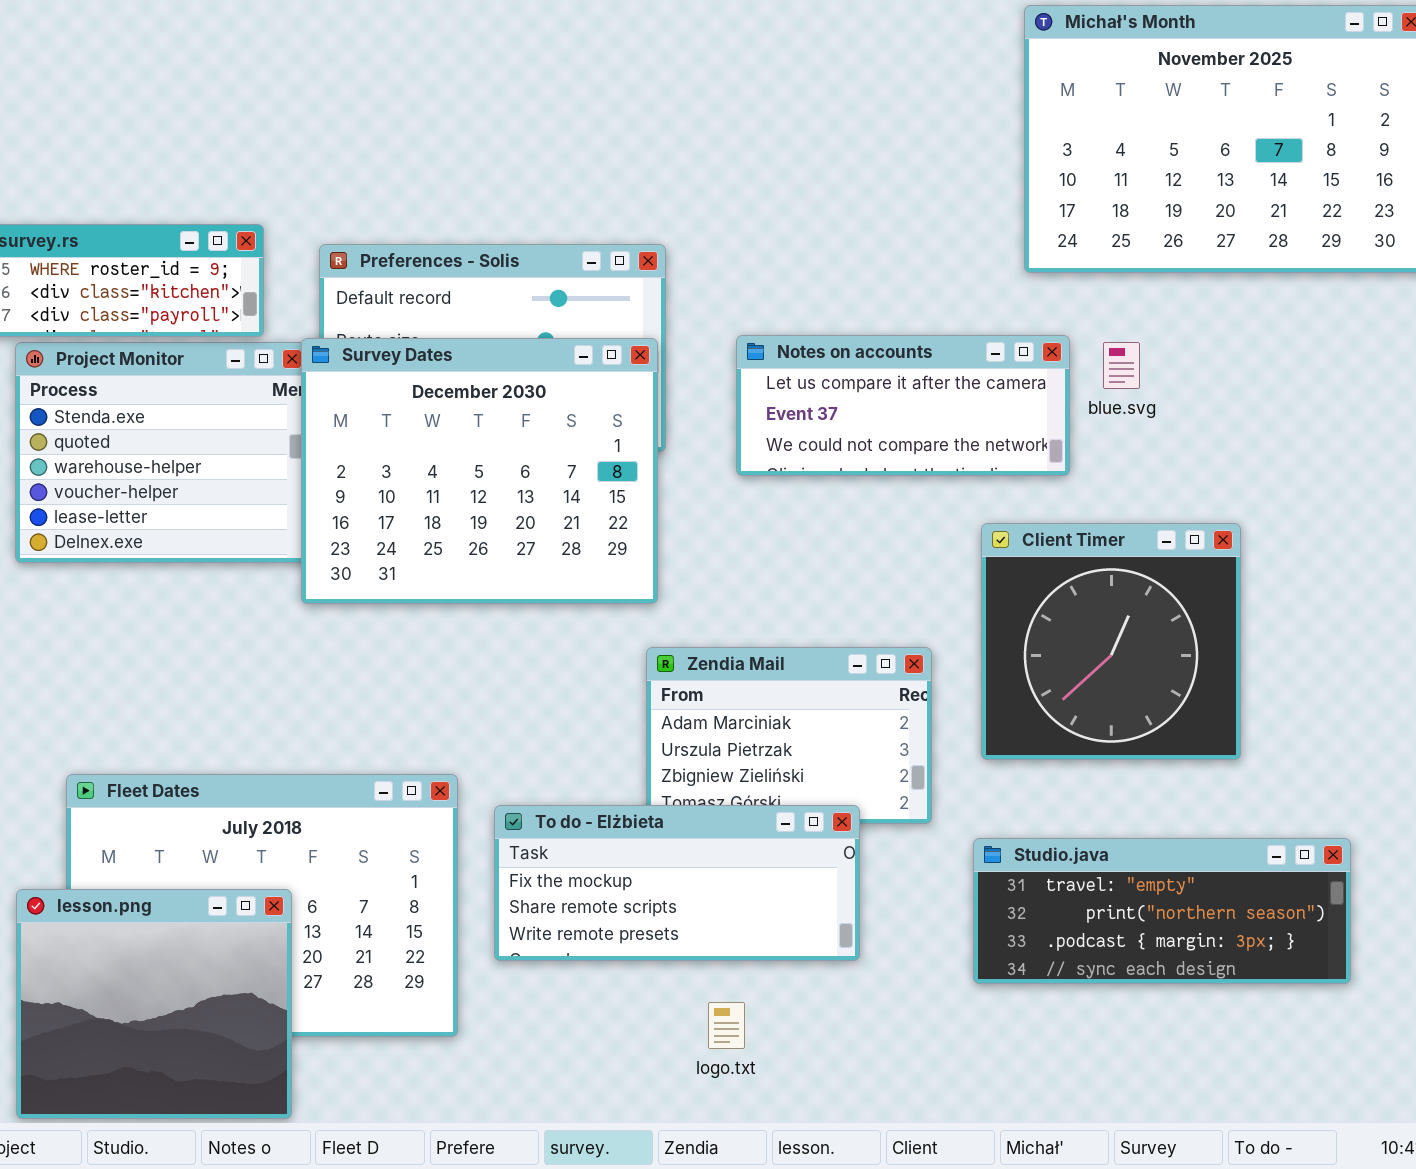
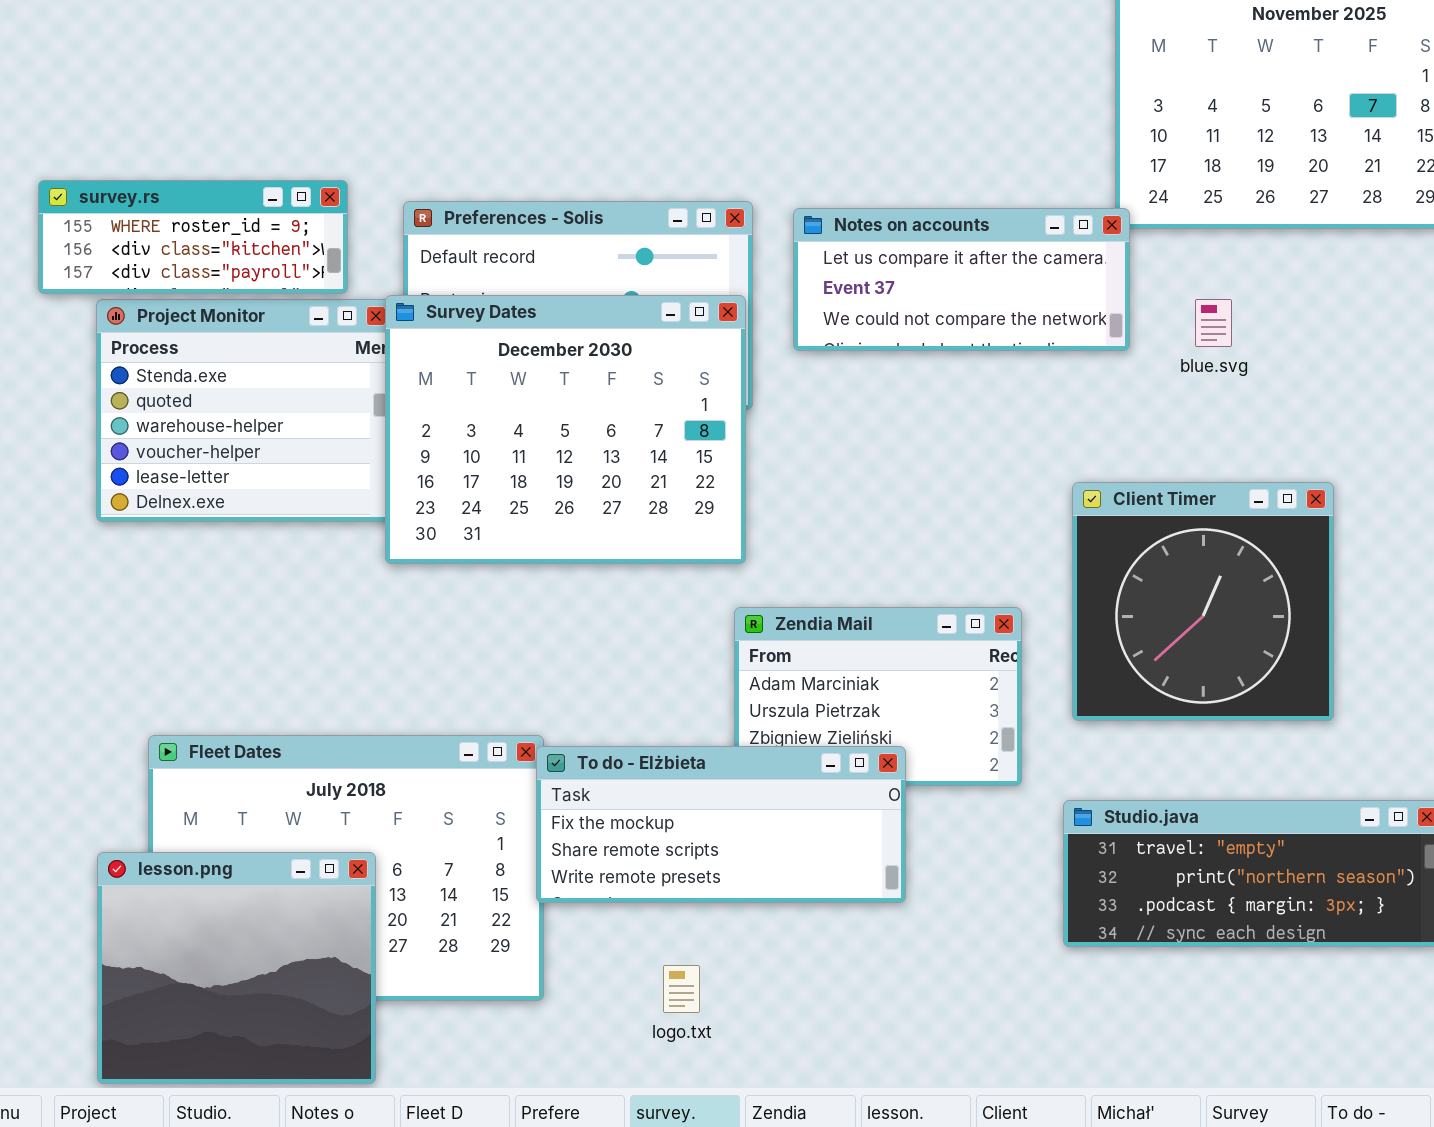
Notes on accounts: [736,335,1070,476] -> [793,208,1130,351], moved
To do - Elżbieta: [494,805,860,961] -> [536,746,906,903], moved
logo.txt: [708,1002,745,1049] -> [663,965,700,1013], moved

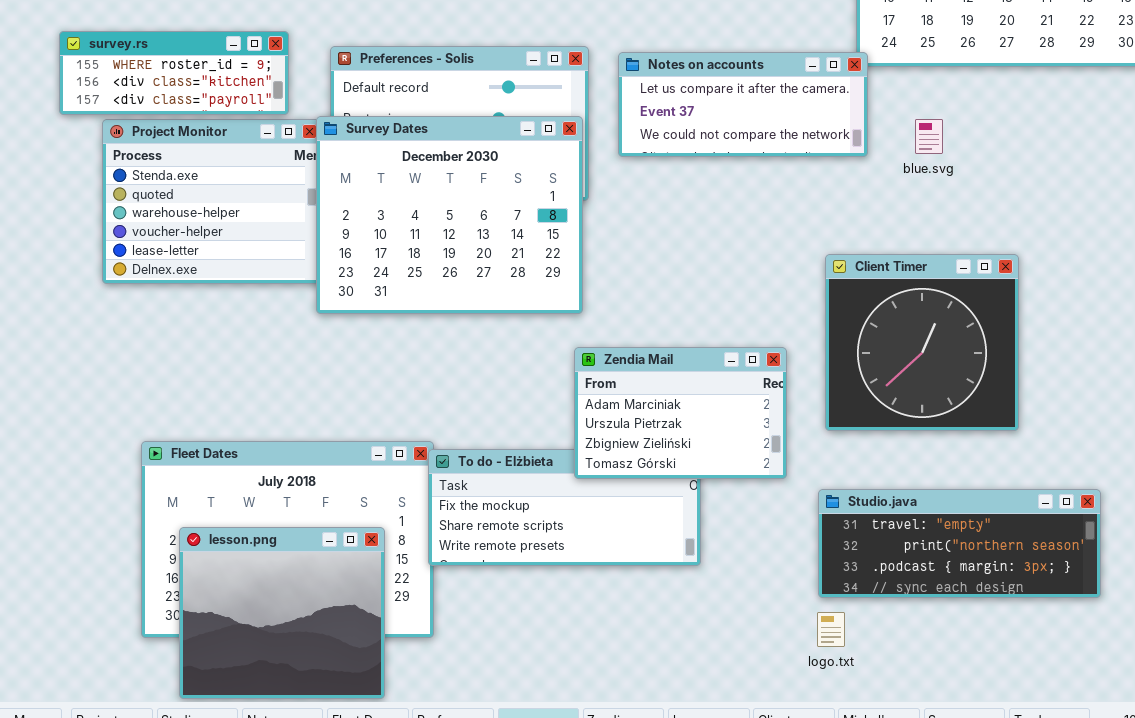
Zendia Mail: [734,607,1022,786] -> [574,347,787,479], raised
lesson.png: [97,852,376,1084] -> [179,527,385,699], moved
logo.txt: [663,965,700,1013] -> [817,612,845,647], moved

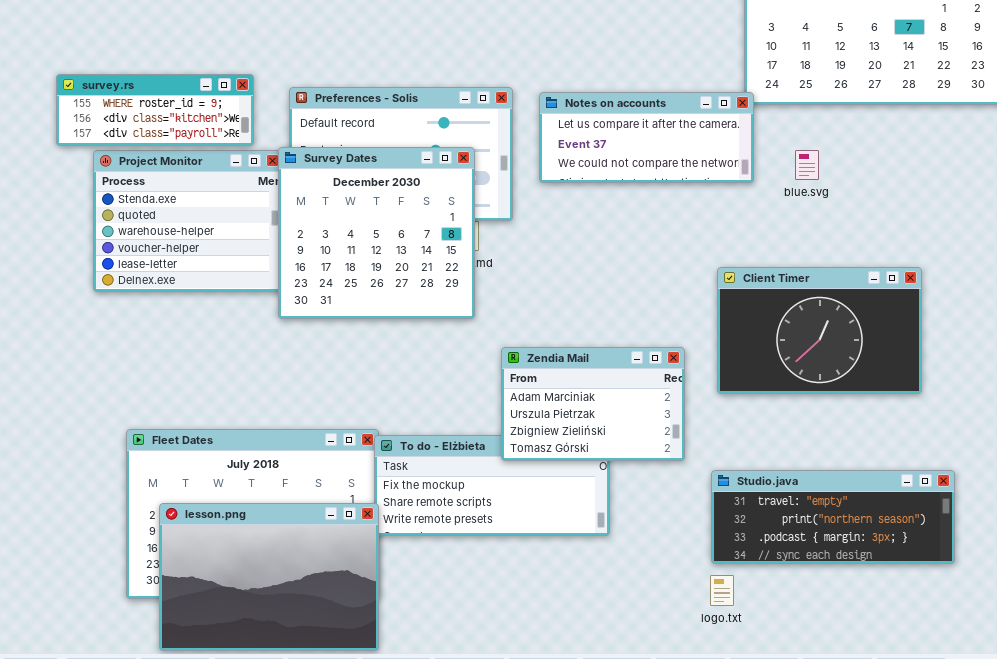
Survey Dates: [316,116,583,314] -> [278,147,475,319], resized
Client Timer: [825,254,1019,431] -> [717,267,922,394], resized
lesson.png: [179,527,385,699] -> [159,503,379,651], resized

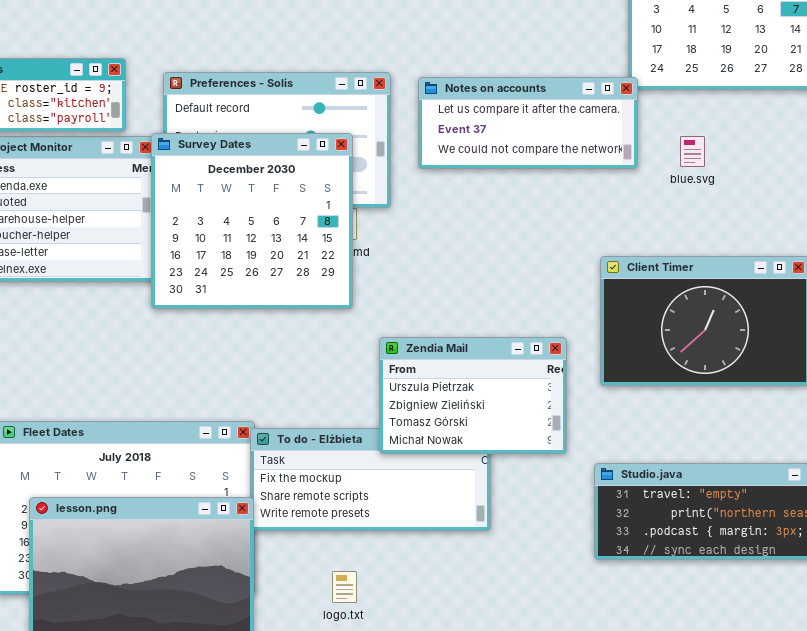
Zendia Mail: [501,347,685,461] -> [379,337,567,454], scrolled down 1 row
logo.txt: [710,575,734,606] -> [332,571,357,603], moved

